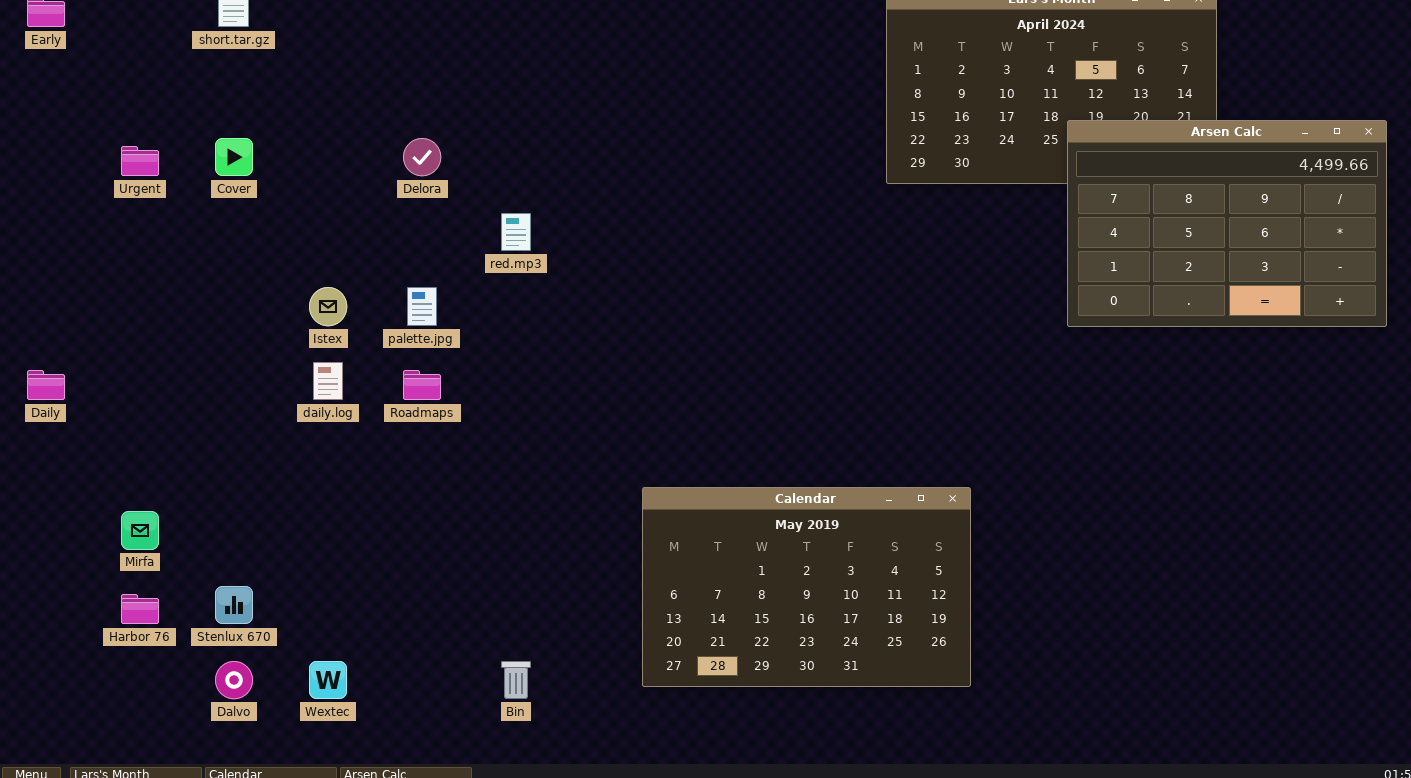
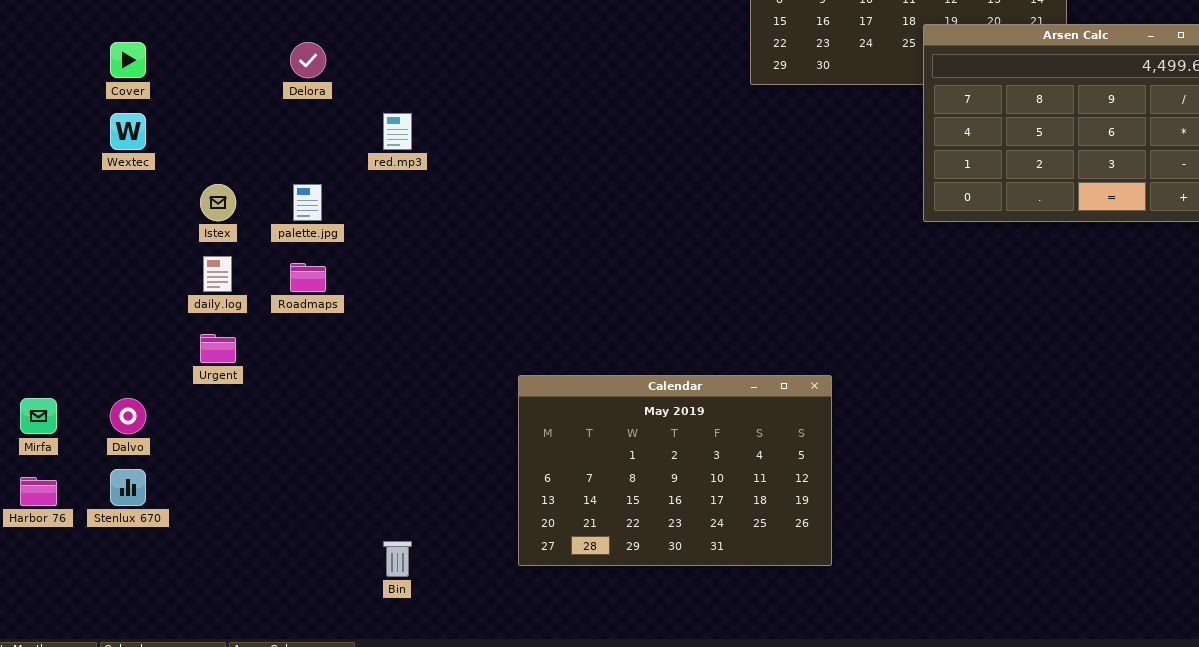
Urgent: [121,146,159,176] -> [200,334,236,363], moved
Dalvo: [215,661,253,699] -> [110,398,146,434], moved
Wextec: [309,661,347,699] -> [110,113,146,150], moved

